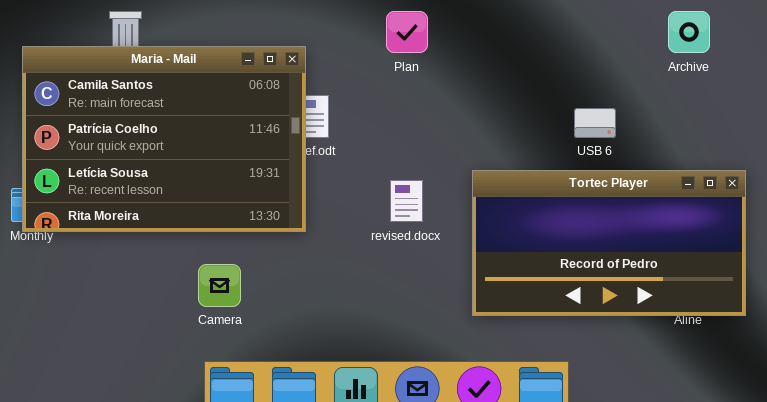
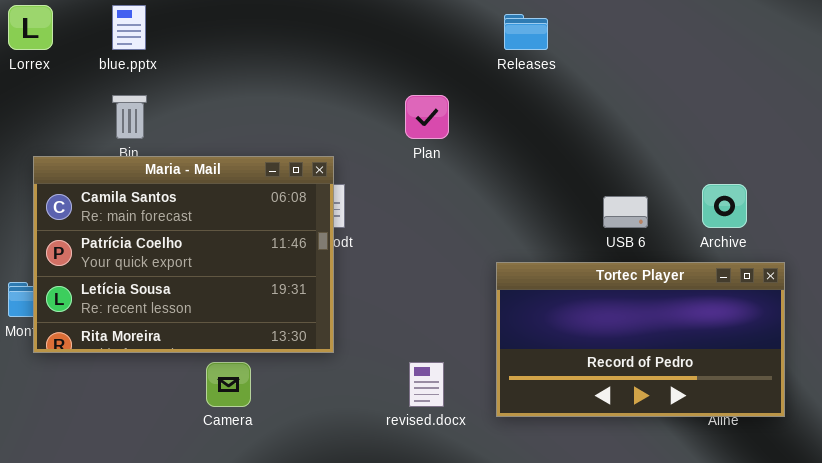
Archive: [668,11,710,53] -> [702,184,747,228], moved
Maria - Mail: [22,46,306,232] -> [33,156,334,353], moved
revised.docx: [390,180,423,222] -> [409,362,444,407], moved

